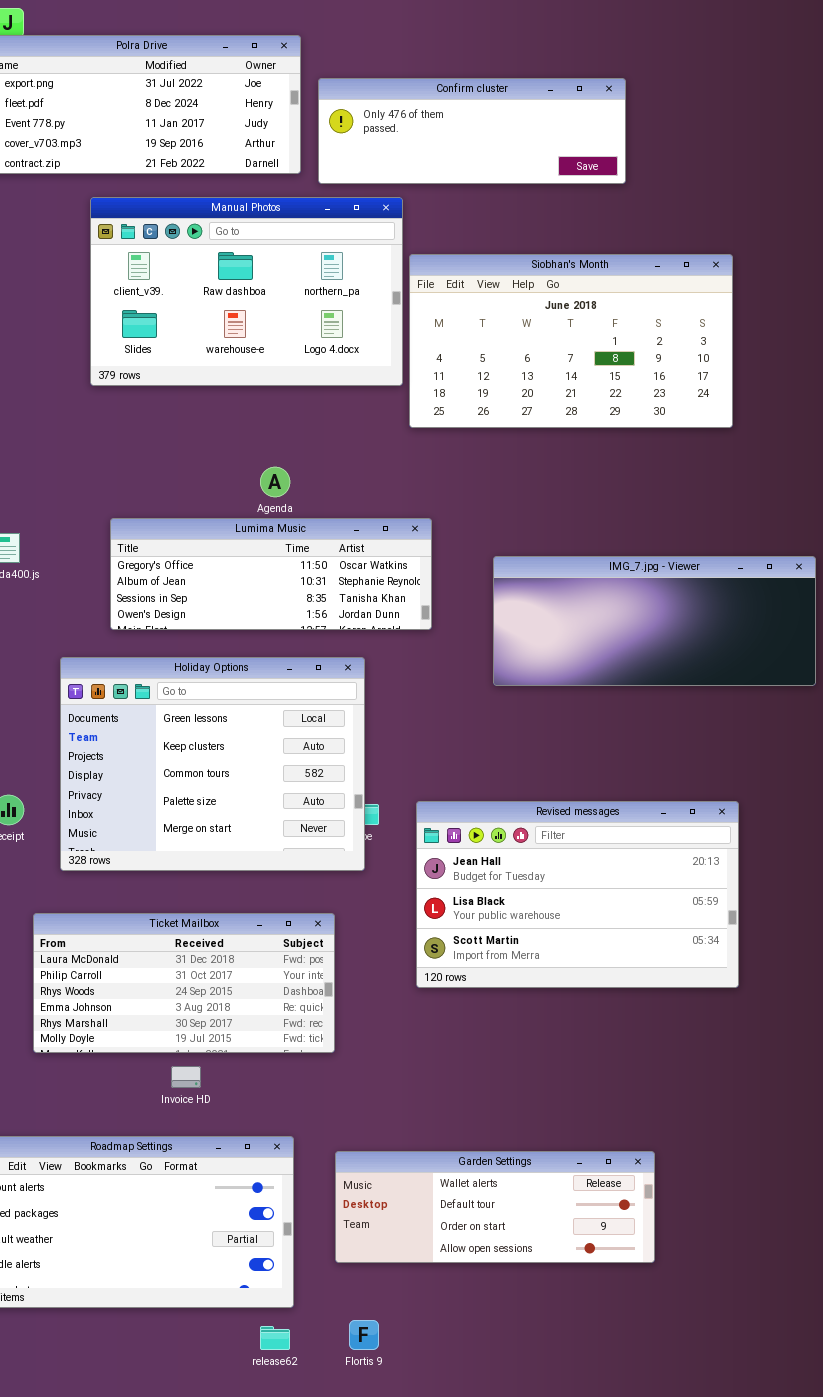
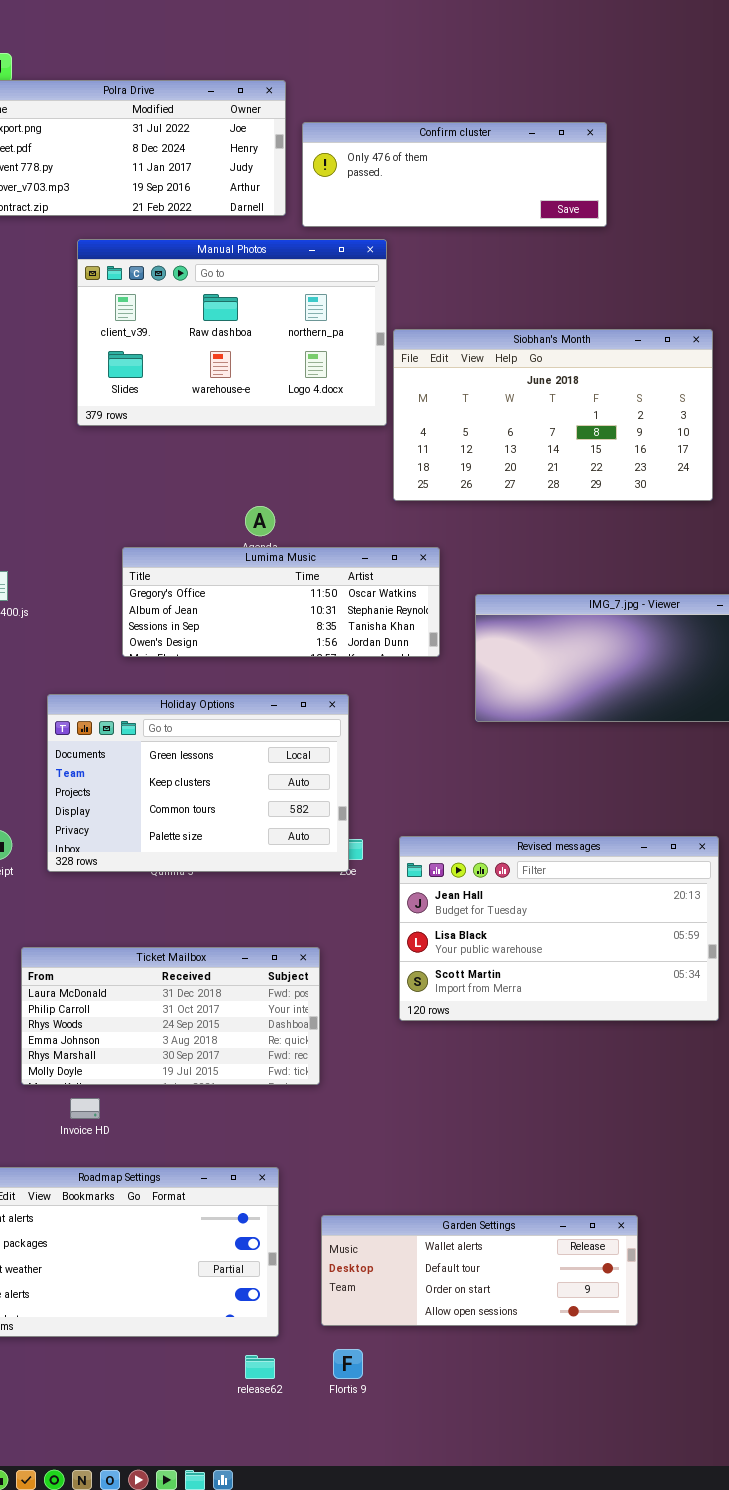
Siobhan's Month: [409,254,733,428] -> [393,329,713,501], moved
Lumima Music: [110,518,432,630] -> [122,547,440,657], moved
Holiday Options: [60,657,365,871] -> [47,694,349,872], resized
Invoice HD: [171,1066,201,1088] -> [70,1098,100,1119], moved
Garden Settings: [335,1151,655,1263] -> [321,1215,638,1326], moved

